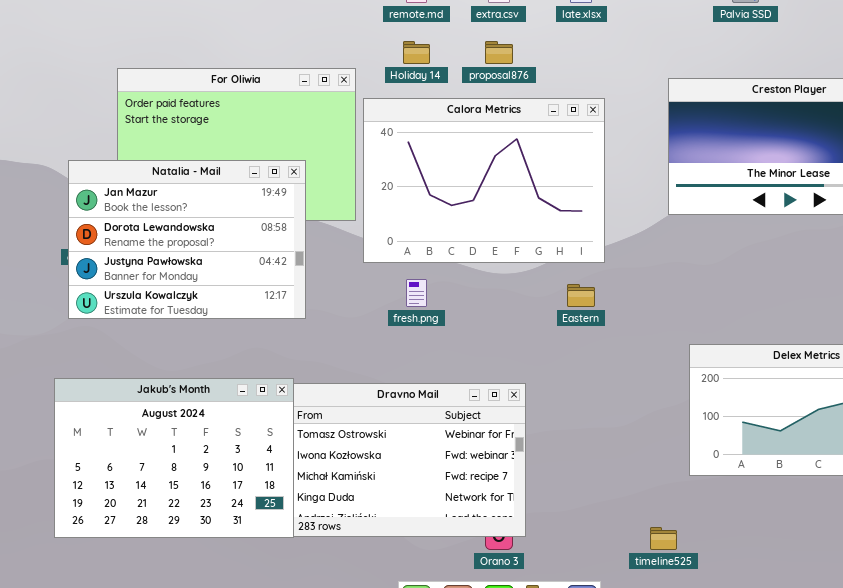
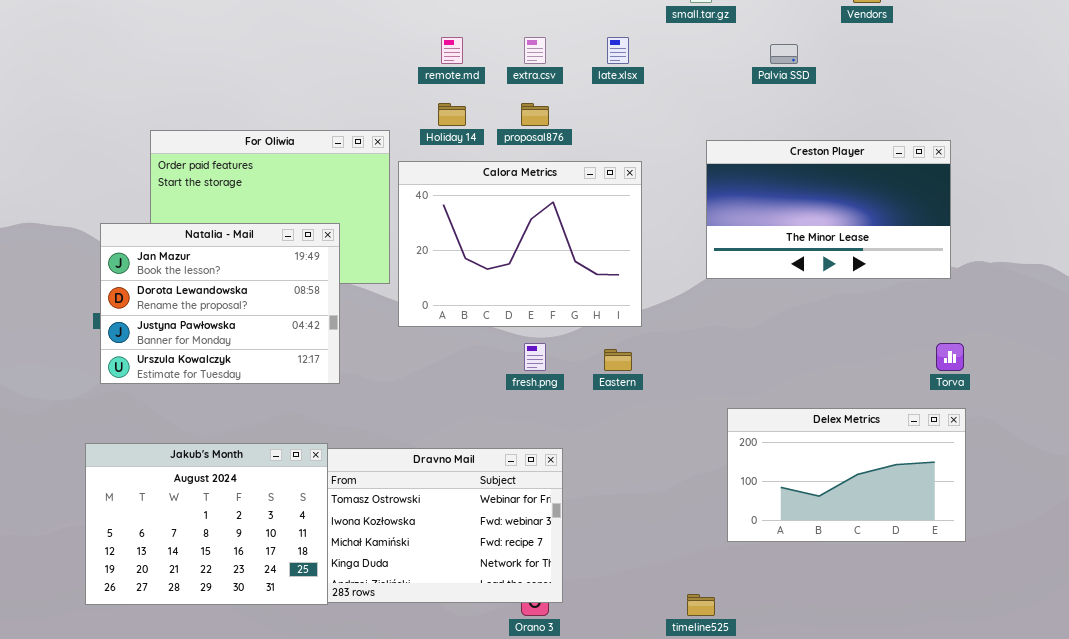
fresh.png: [406,279,427,307] -> [524,343,546,371], moved

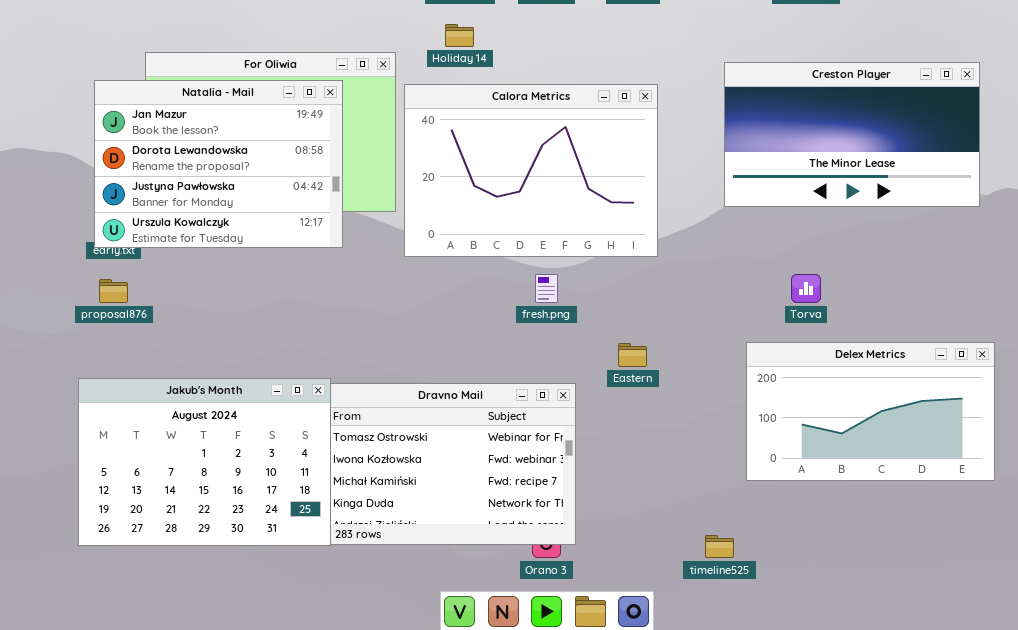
proposal876: [521,103,549,126] -> [99,279,128,303], moved
Natalia - Mail: [100,223,340,384] -> [94,80,343,248], moved
Torva: [936,343,964,371] -> [791,274,821,303], moved
Eastern: [604,349,632,371] -> [618,343,647,367], moved

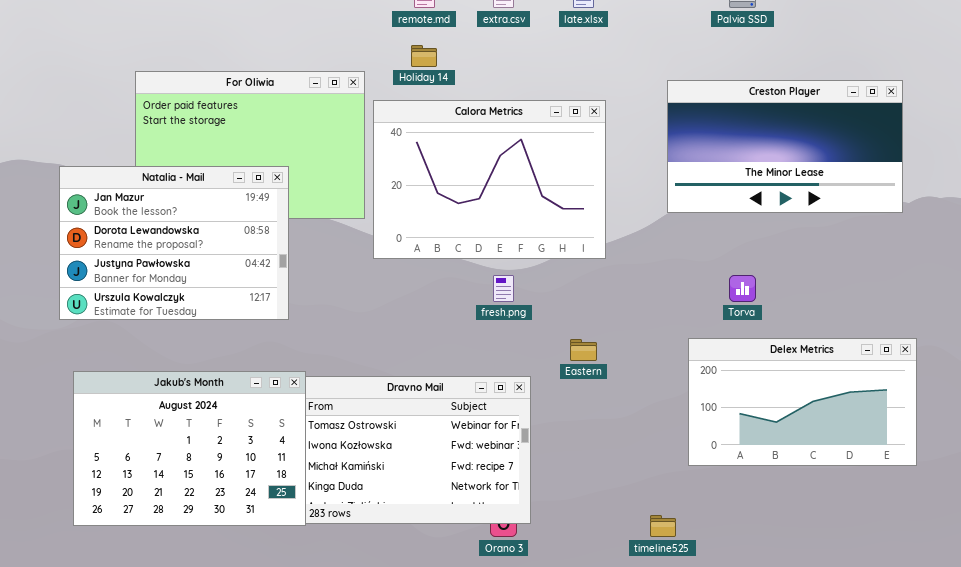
Natalia - Mail: [94,80,343,248] -> [59,166,289,320], moved

